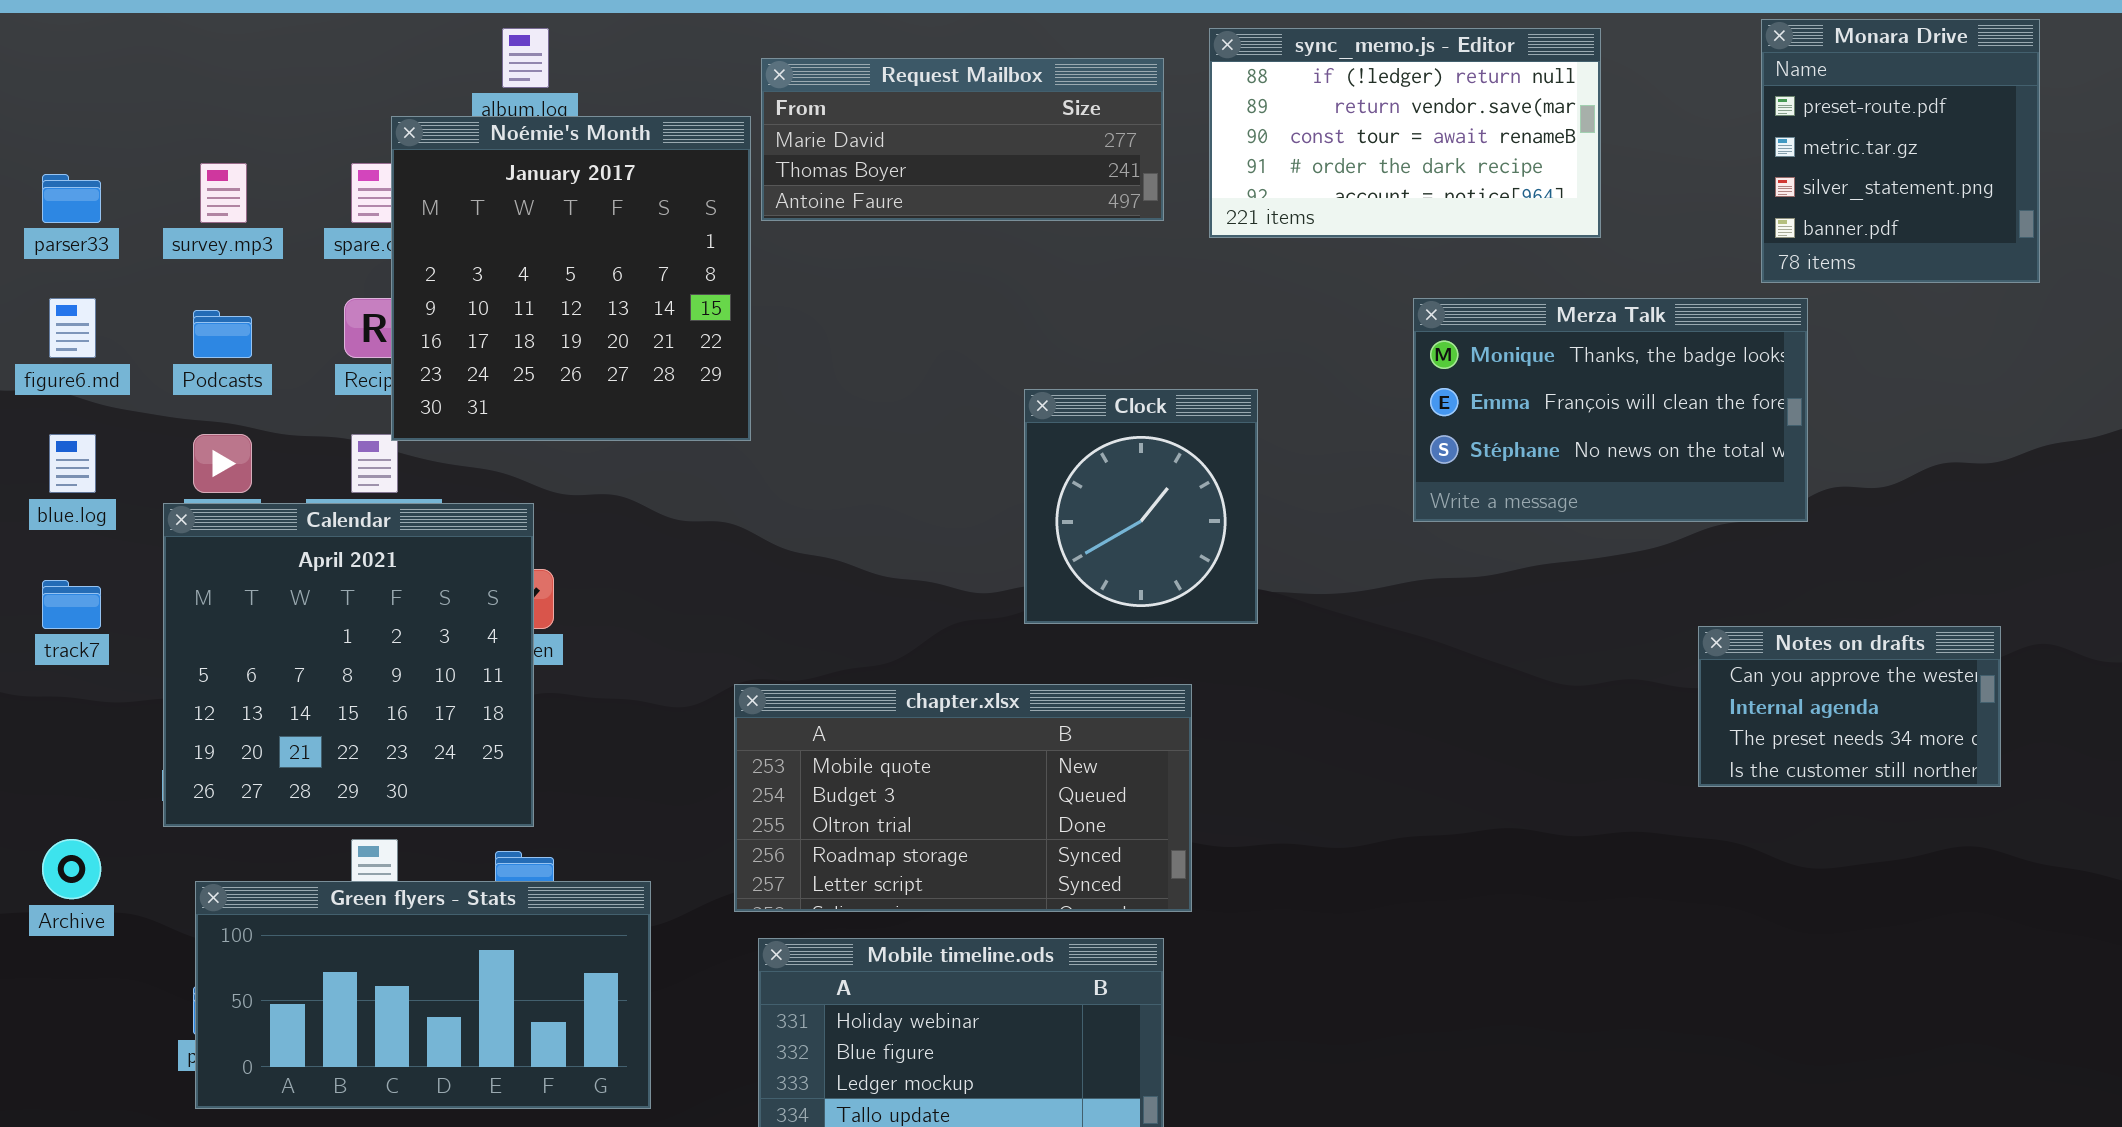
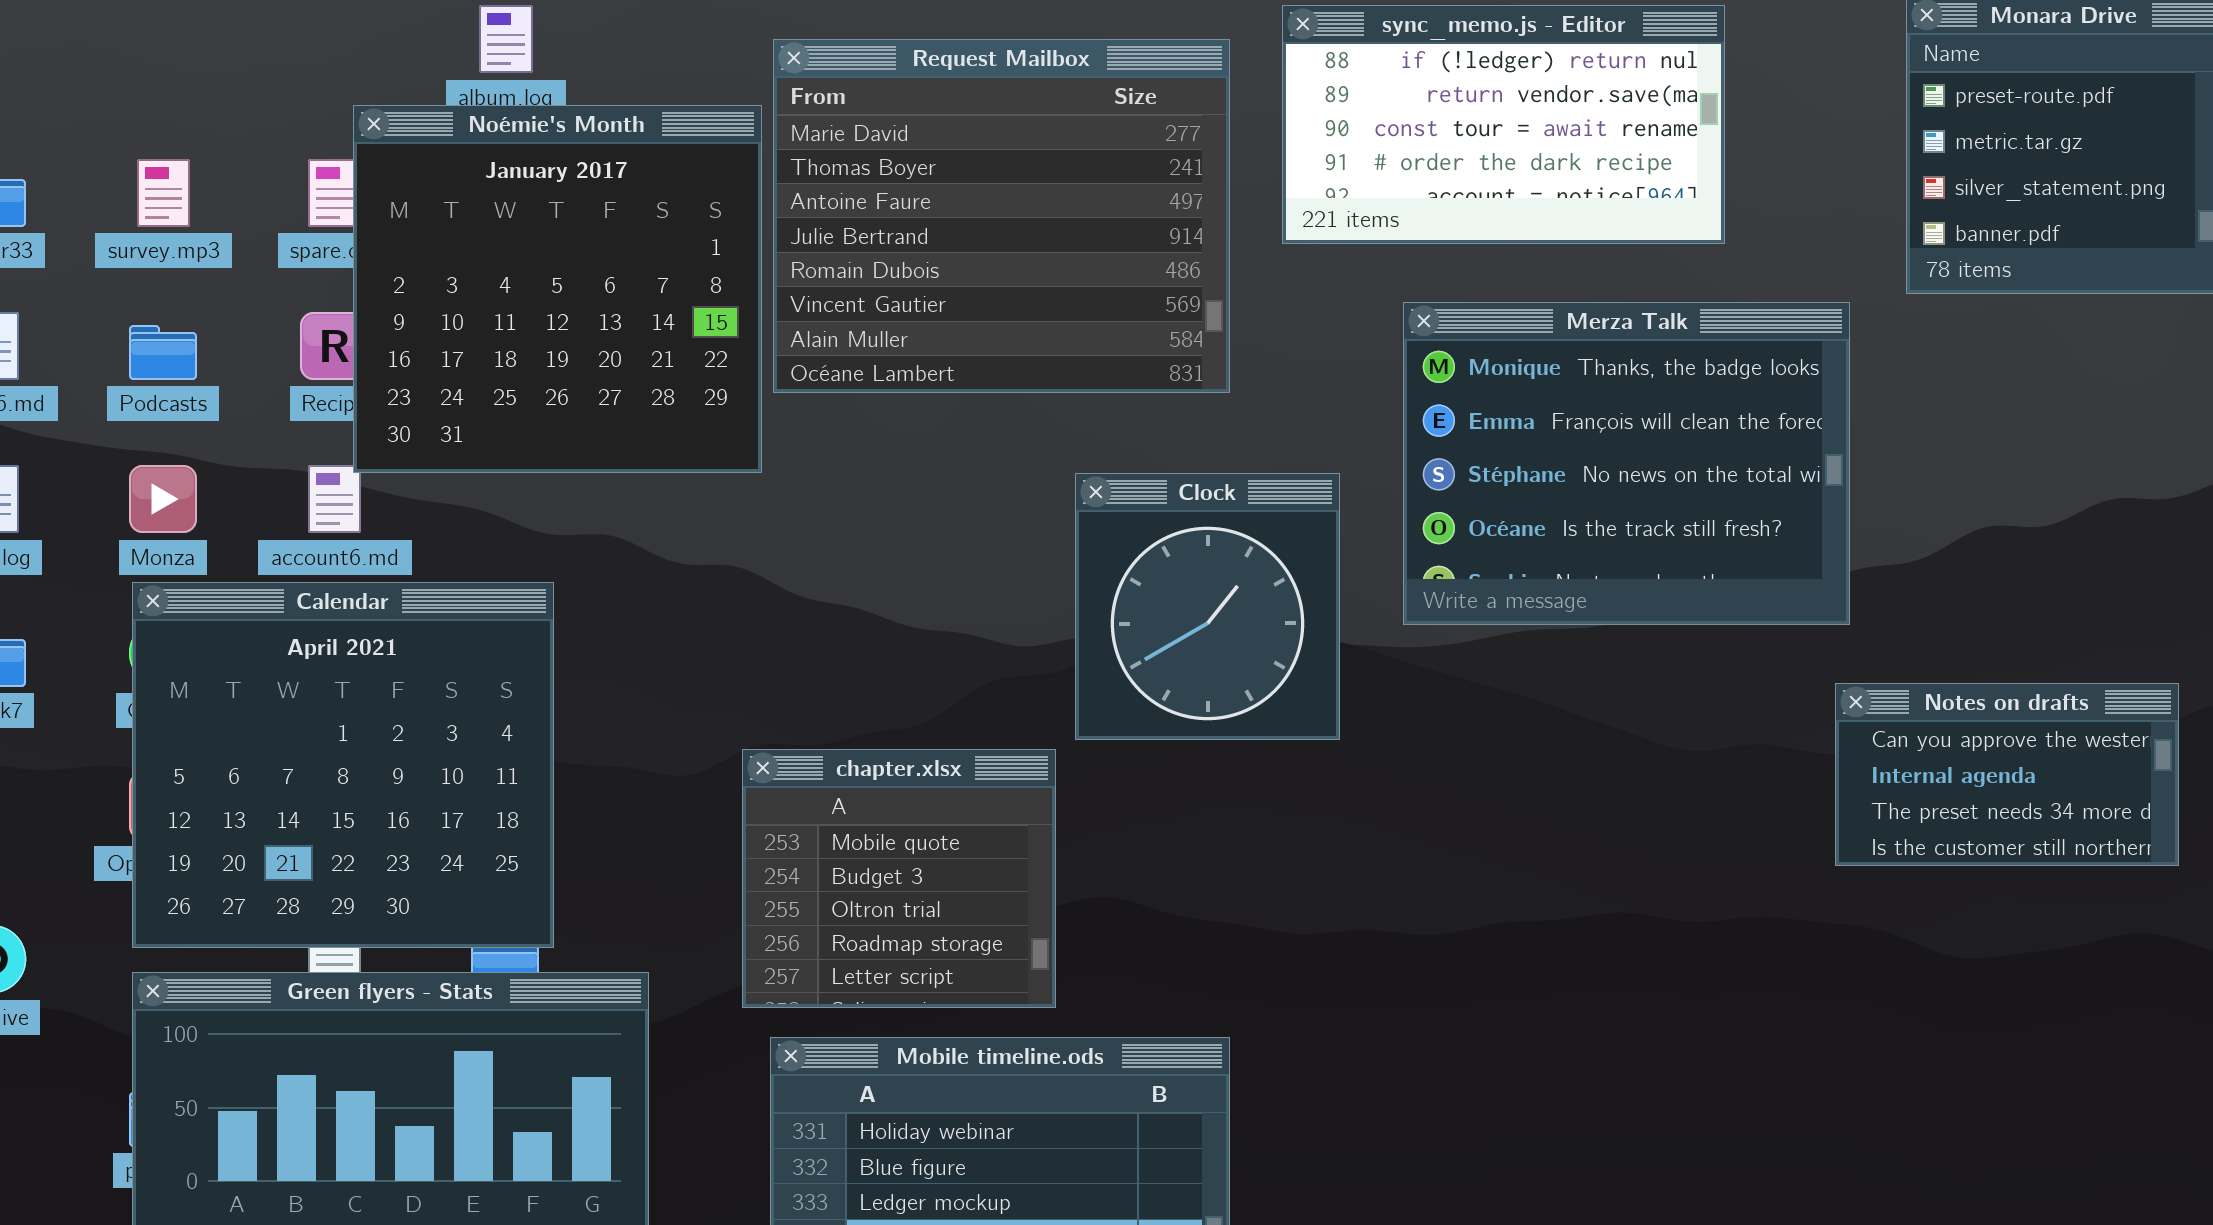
Request Mailbox: [761,58,1164,221] -> [773,39,1230,393], resized
Merza Talk: [1413,298,1808,522] -> [1403,302,1850,625], moved, resized
Clock: [1024,389,1258,624] -> [1075,473,1340,740], moved
Calendar: [163,503,534,827] -> [132,582,554,948], moved
chapter.xlsx: [734,684,1192,912] -> [742,749,1056,1008], resized

